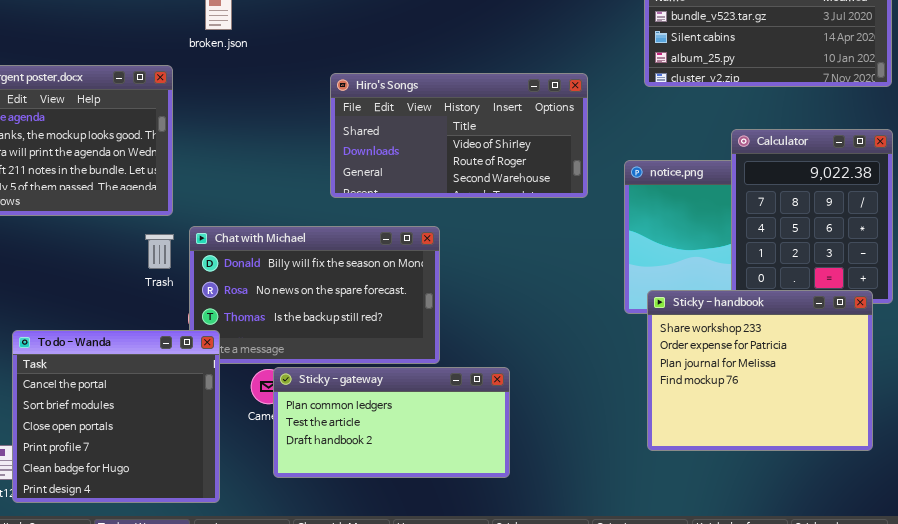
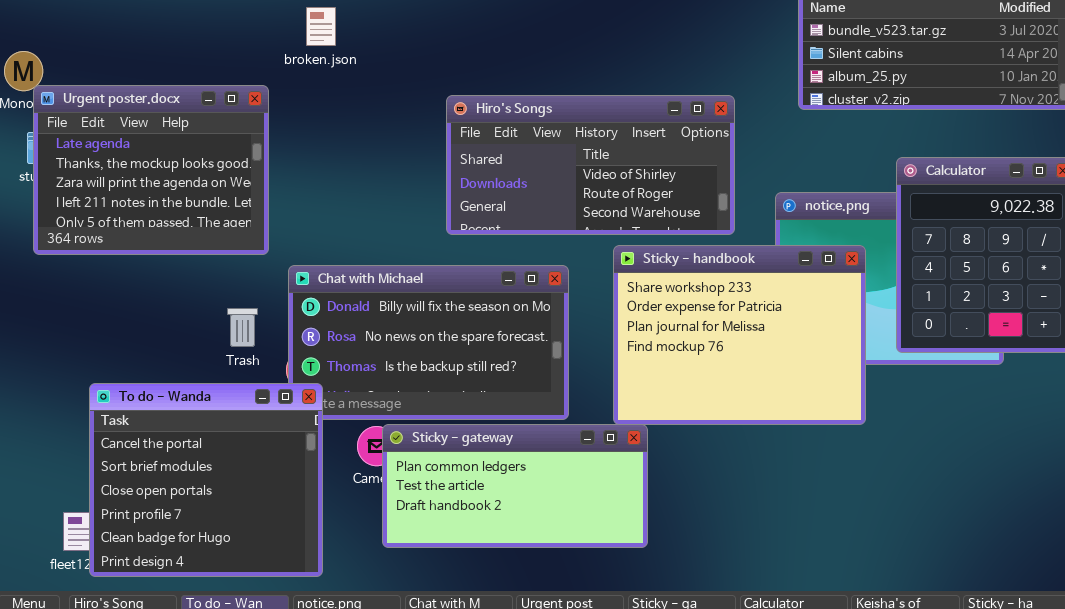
Trash: [145,234,174,269] -> [227,308,258,347], moved
Sticky - handbook: [647,290,873,451] -> [613,245,866,425], moved

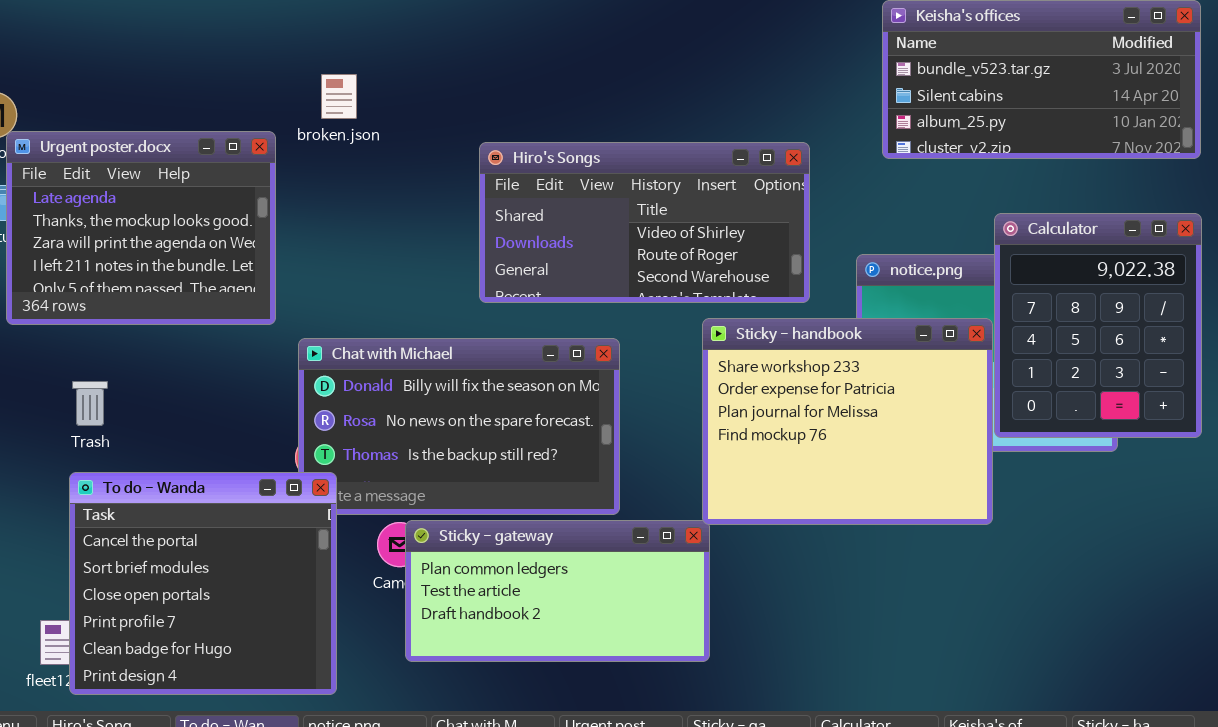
broken.json: [306,7,336,46] -> [321,74,357,119], moved
Sticky - handbook: [613,245,866,425] -> [702,318,993,525], moved
Trash: [227,308,258,347] -> [72,381,108,426], moved

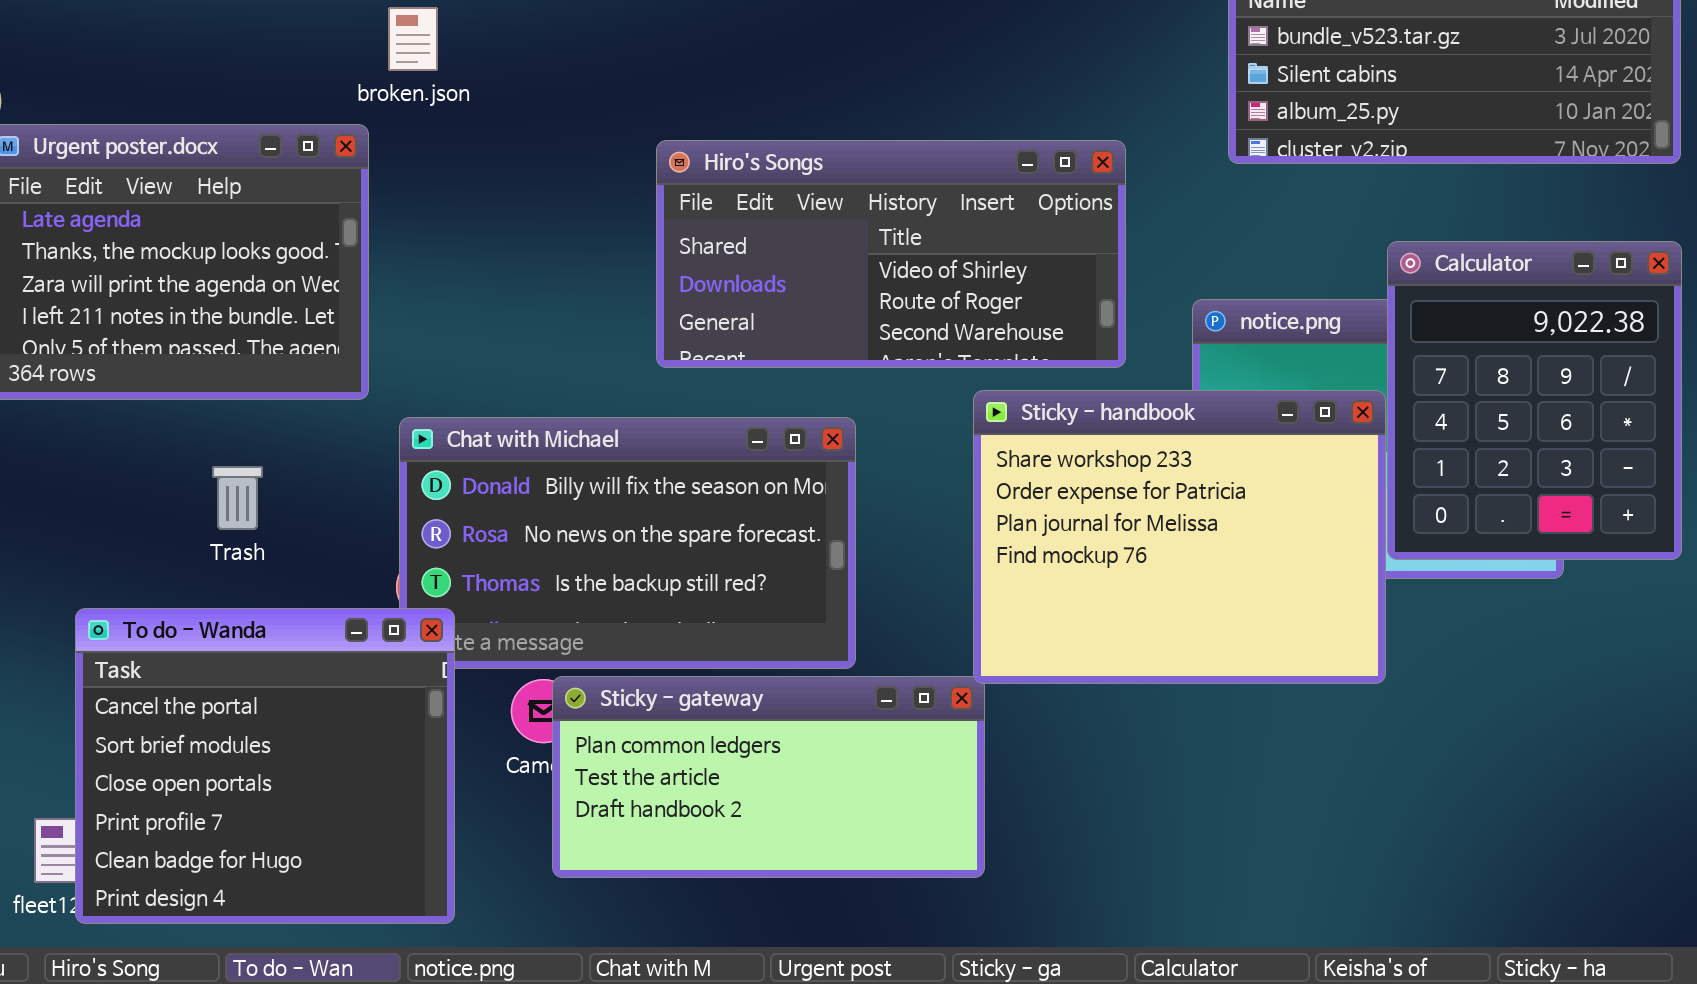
broken.json: [321,74,357,119] -> [388,7,438,71], moved
Trash: [72,381,108,426] -> [212,466,263,530], moved

